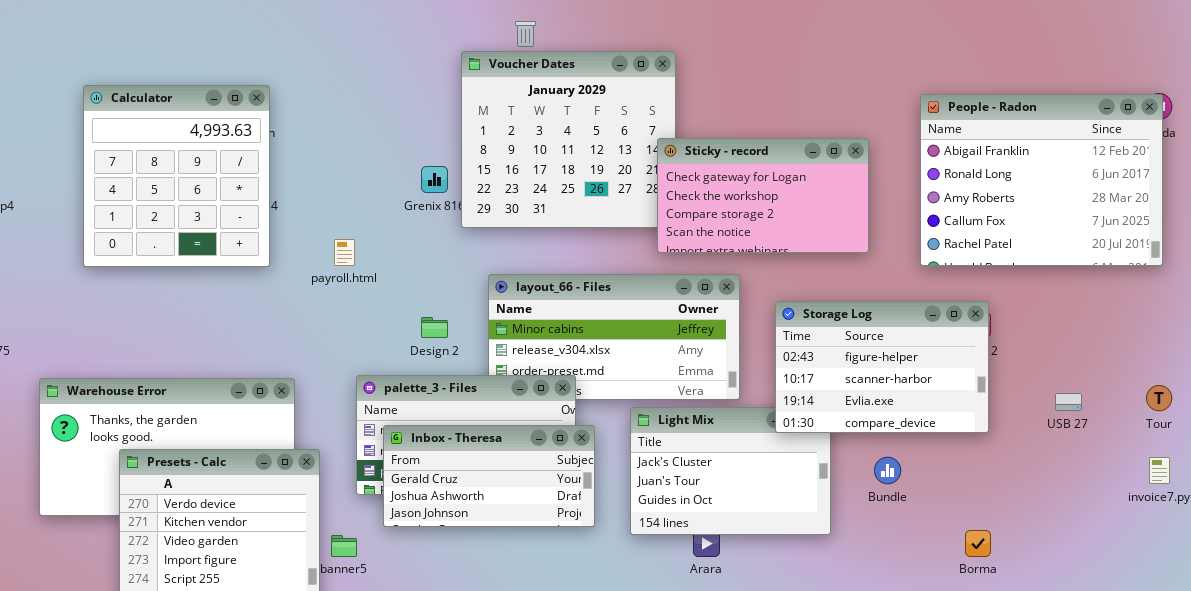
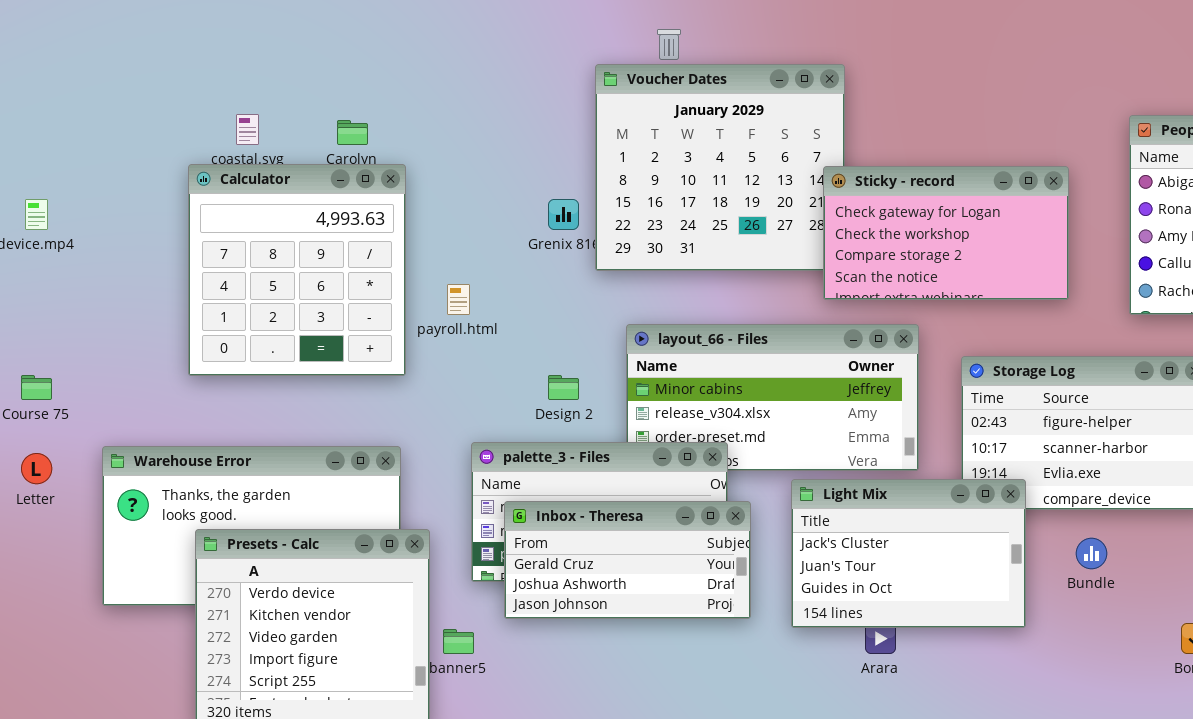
Calculator: [83,85,270,267] -> [188,164,406,376], moved
Light Mix: [630,407,831,535] -> [791,479,1026,628], raised

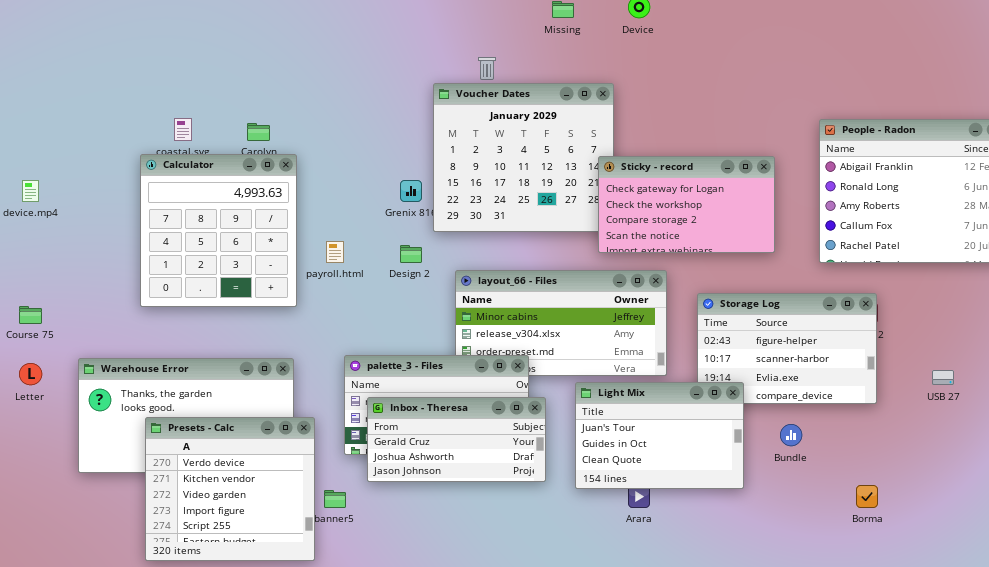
Design 2: [548,375,579,400] -> [400,245,422,263], moved
Light Mix: [791,479,1026,628] -> [575,382,744,489], scrolled down 1 row

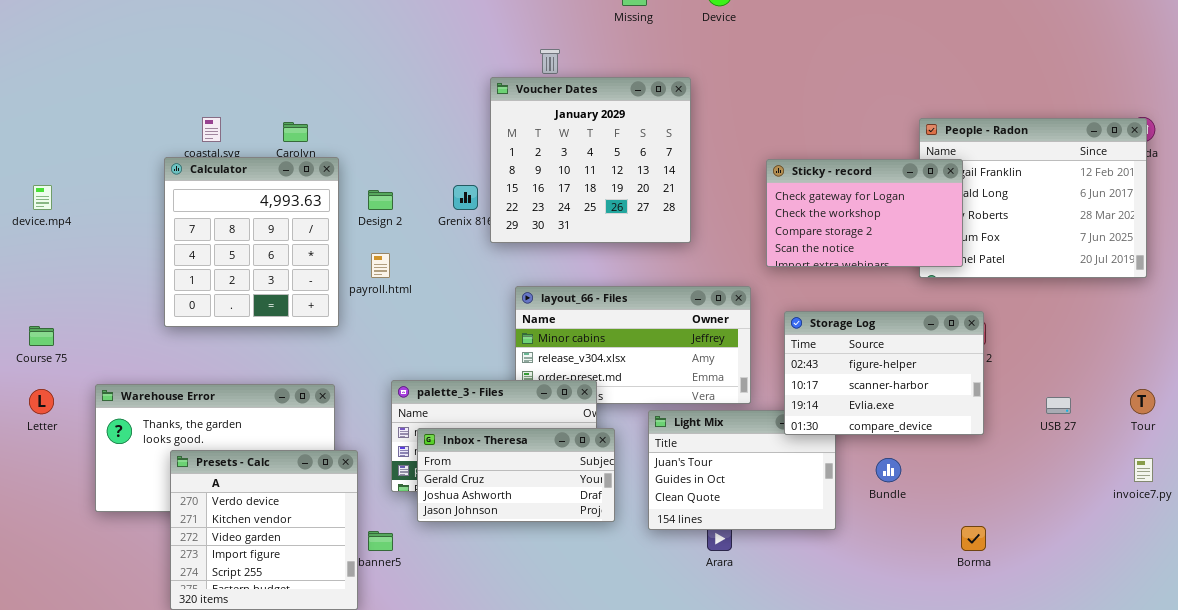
Sticky - record: [598,156,775,253] -> [766,159,963,267], moved
Design 2: [400,245,422,263] -> [368,190,393,210], moved
Storage Log: [697,293,877,404] -> [784,311,984,435], raised

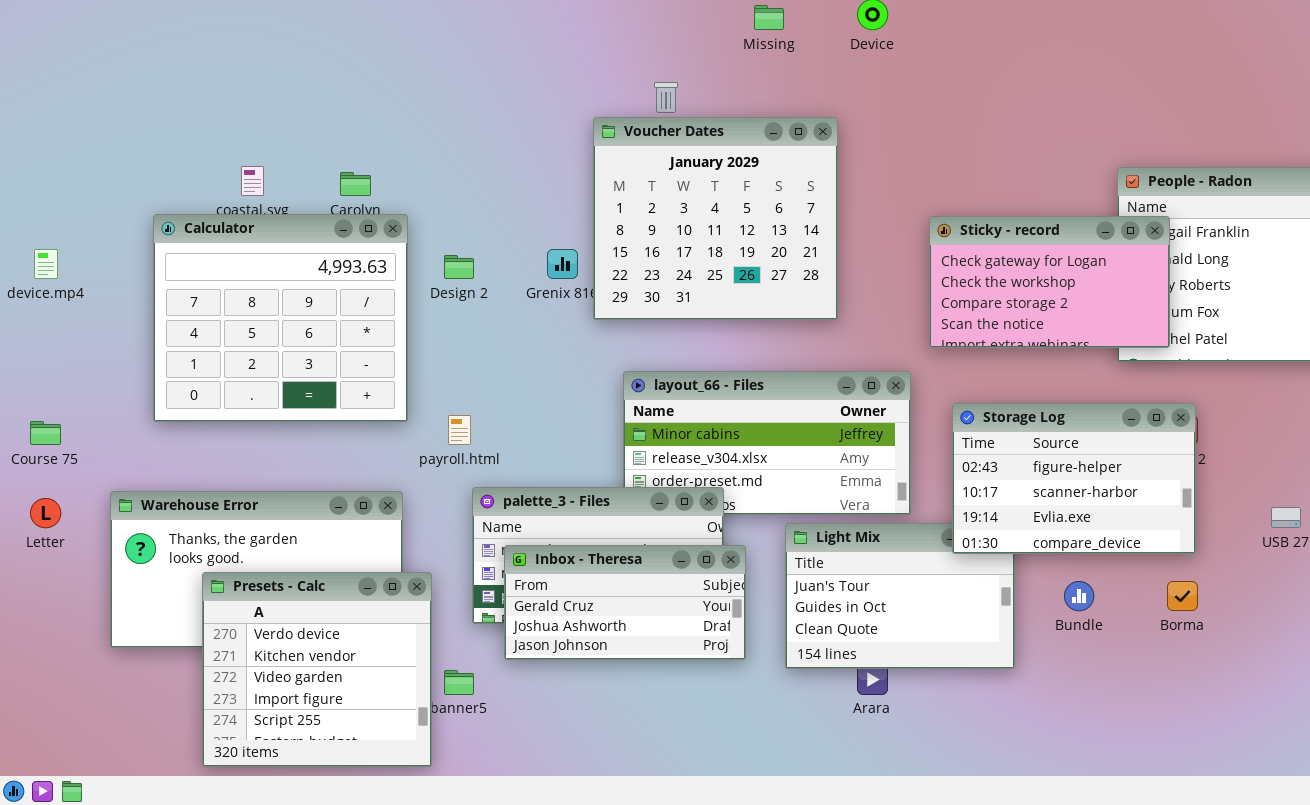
Calculator: [164,157,339,327] -> [153,214,408,422], resized
payroll.html: [371,253,390,278] -> [448,415,471,445], moved
Borma: [961,526,986,551] -> [1167,581,1198,611], moved

